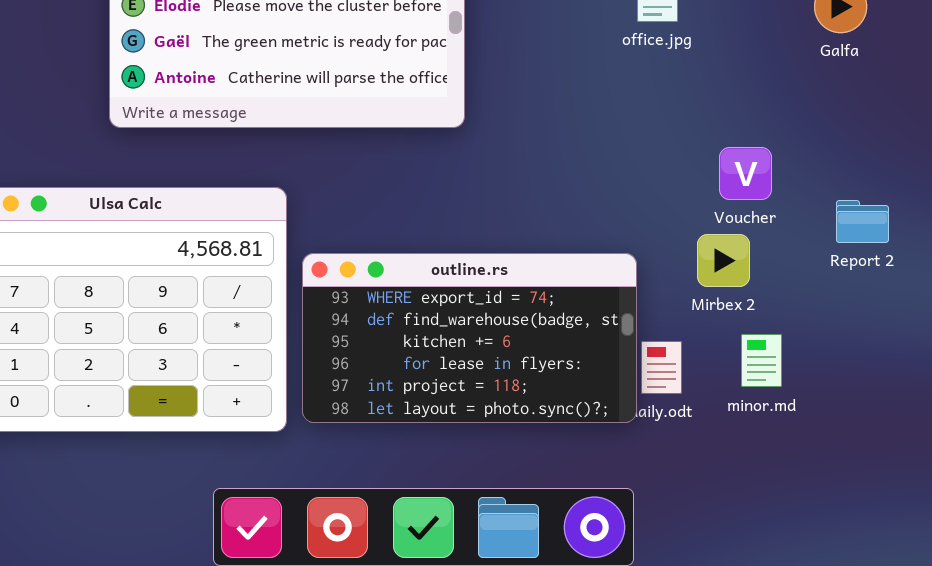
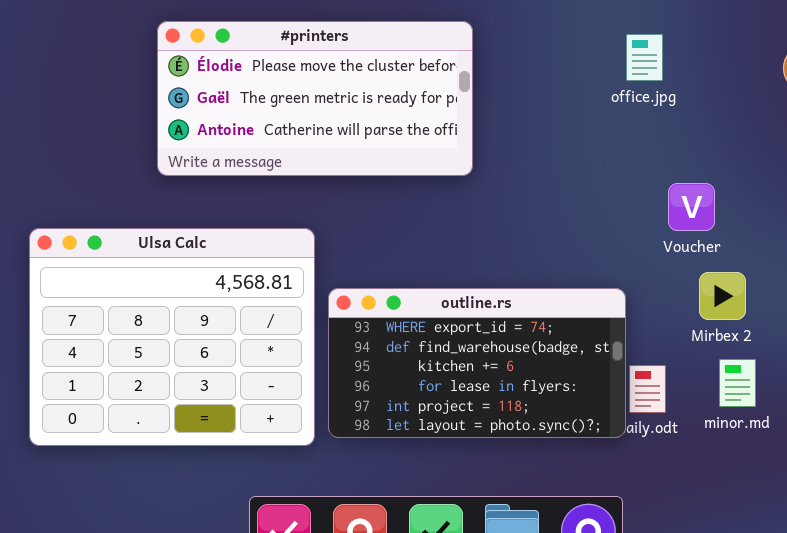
Voucher: [719,147,772,200] -> [668,183,715,231], moved
Mirbex 2: [697,234,750,287] -> [699,272,746,320], moved

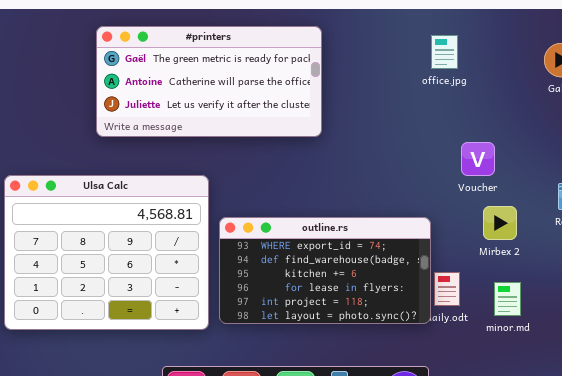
#printers: [157,21,473,176] -> [96,26,322,137], scrolled down 1 row
minor.md: [719,359,756,407] -> [494,282,521,316], moved

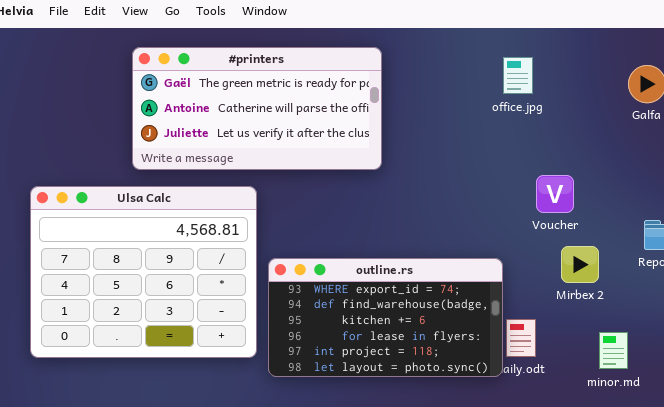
Ulsa Calc: [4,175,209,330] -> [30,186,257,358], moved
minor.md: [494,282,521,316] -> [599,332,628,369], moved

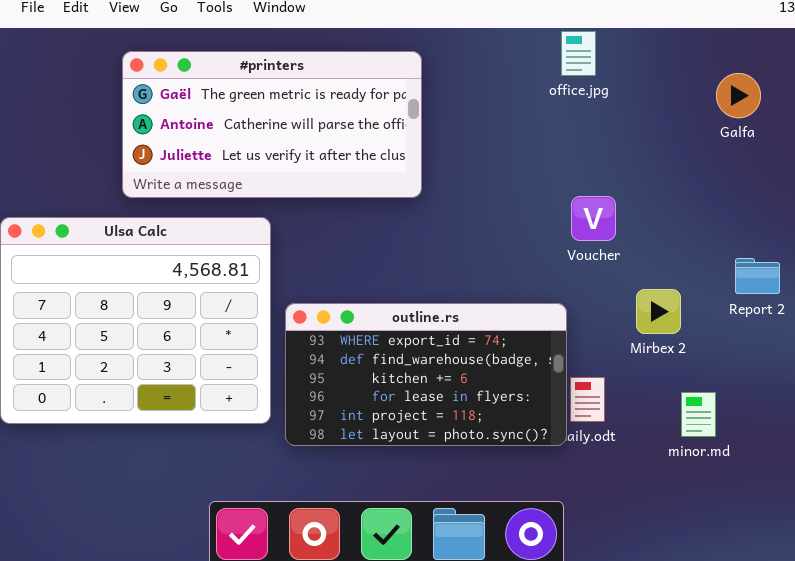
office.jpg: [503,57,533,94] -> [561,31,596,76], moved
Voucher: [536,175,574,213] -> [571,196,616,241], moved

